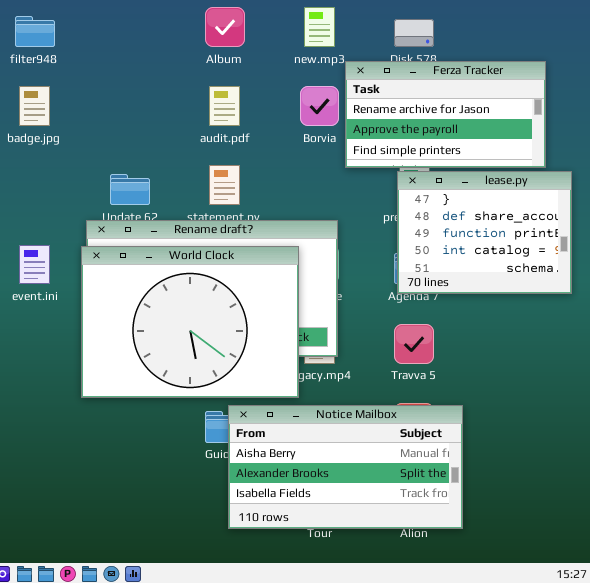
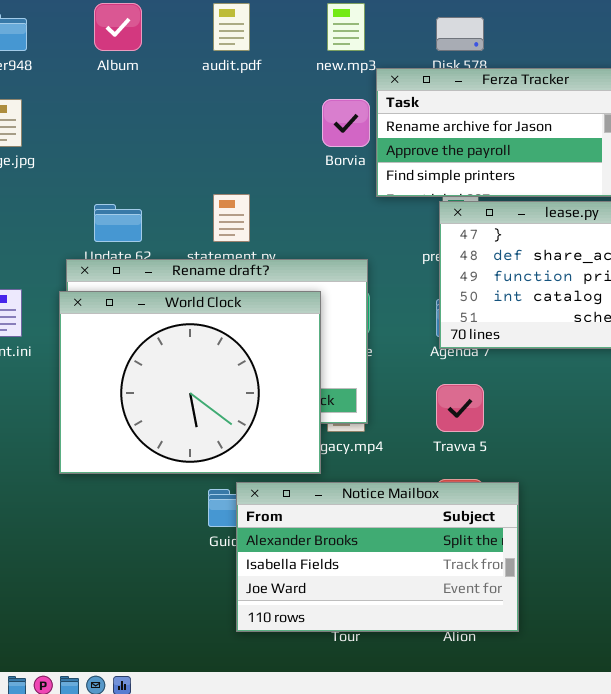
Album: [205,7,245,47] -> [94,3,142,51], moved
audit.pdf: [209,86,240,126] -> [213,3,250,51], moved
Notice Mailbox: [228,405,463,529] -> [236,482,519,632], scrolled down 1 row

